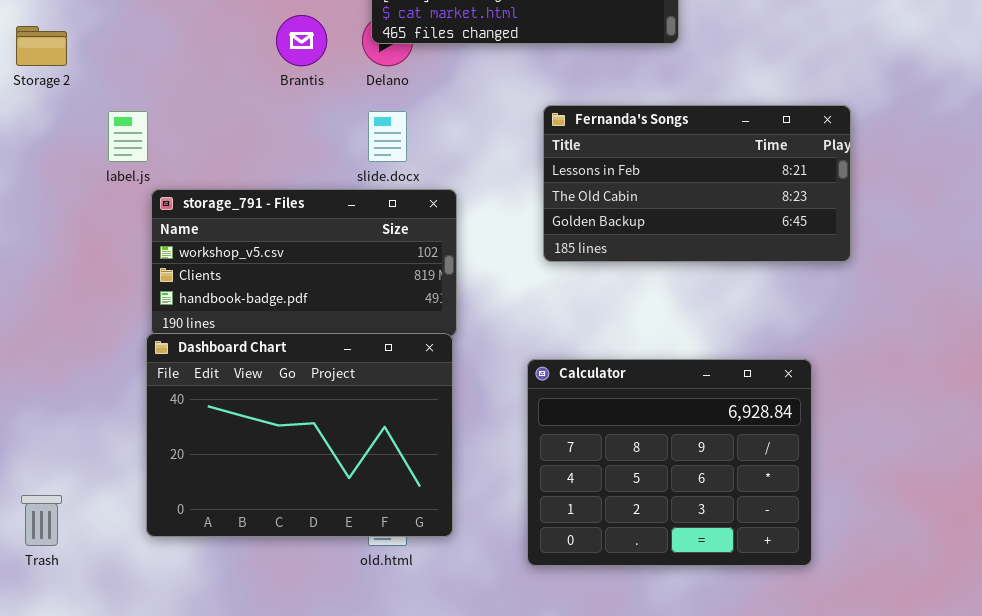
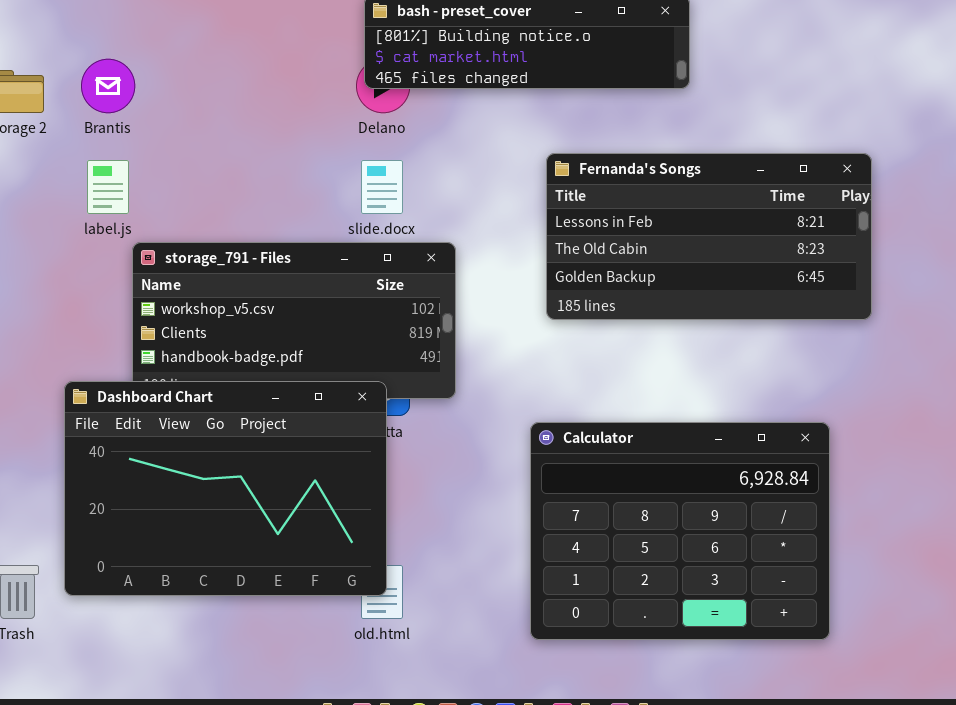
Brantis: [276,15,327,66] -> [81,59,135,113], moved
Dashboard Chart: [146,333,453,537] -> [64,381,387,596], moved

